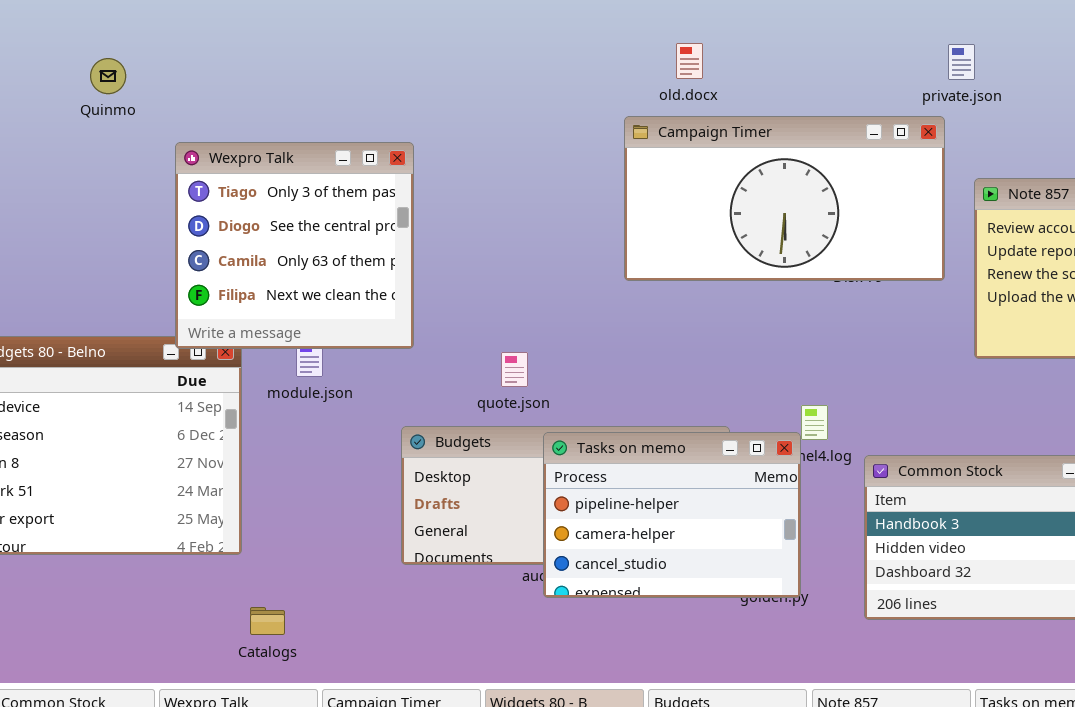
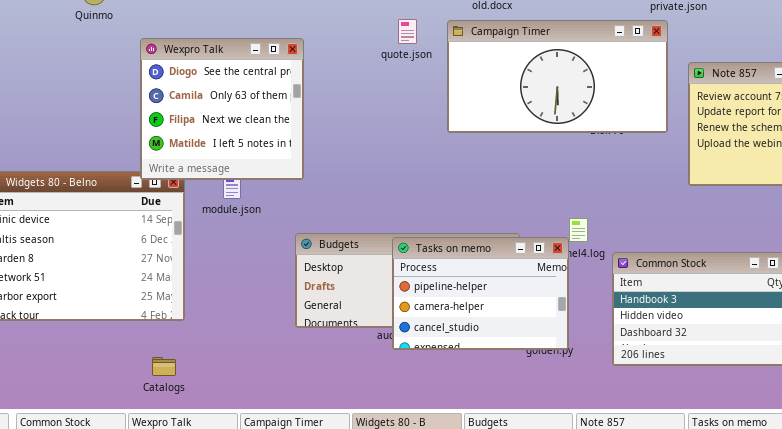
Wexpro Talk: [175,142,414,349] -> [140,38,304,180], scrolled down 1 row
quote.json: [501,352,528,387] -> [398,19,417,44], moved
Catalogs: [250,607,285,635] -> [152,357,176,376], moved

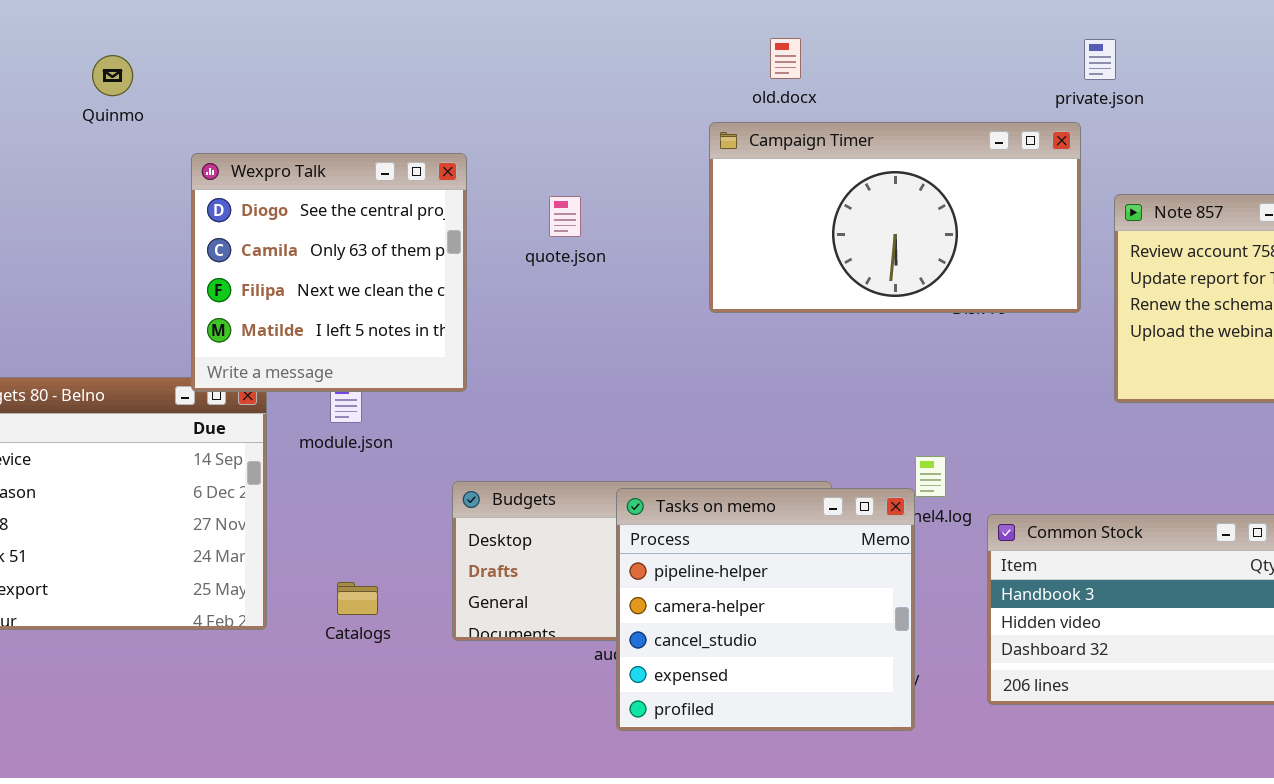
quote.json: [398,19,417,44] -> [549,196,581,237], moved
Tasks on memo: [392,237,569,350] -> [616,488,915,731], resized
Catalogs: [152,357,176,376] -> [337,582,378,615], moved

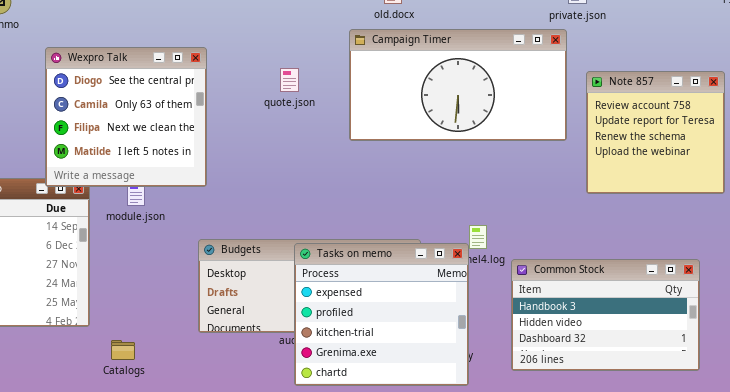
quote.json: [549,196,581,237] -> [280,68,299,92], moved
Tasks on memo: [616,488,915,731] -> [294,243,469,386], scrolled down 3 rows
Catalogs: [337,582,378,615] -> [111,340,135,360], moved

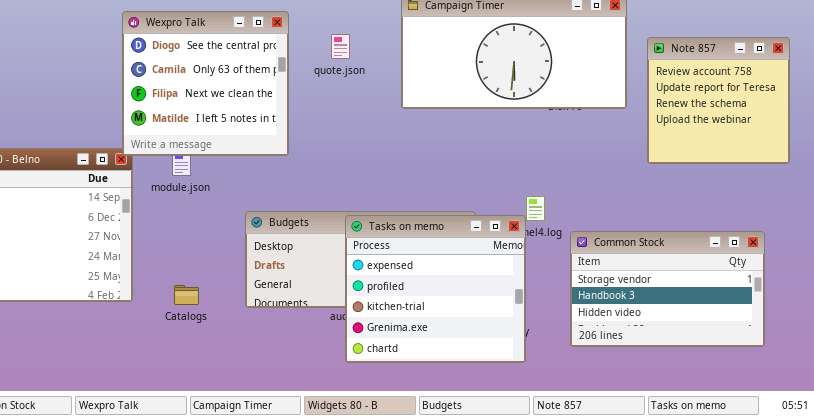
Wexpro Talk: [45,47,207,187] -> [122,11,289,156], moved
Common Stock: [511,259,700,371] -> [570,231,765,347], scrolled up 1 row
Catalogs: [111,340,135,360] -> [174,285,199,305], moved

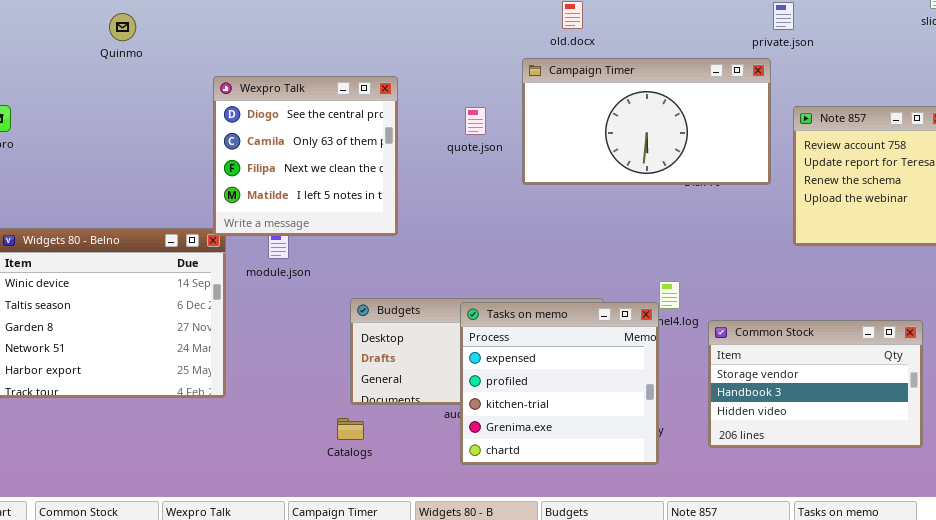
quote.json: [331,34,350,59] -> [465,107,486,135], moved
Catalogs: [174,285,199,305] -> [337,418,364,440], moved

